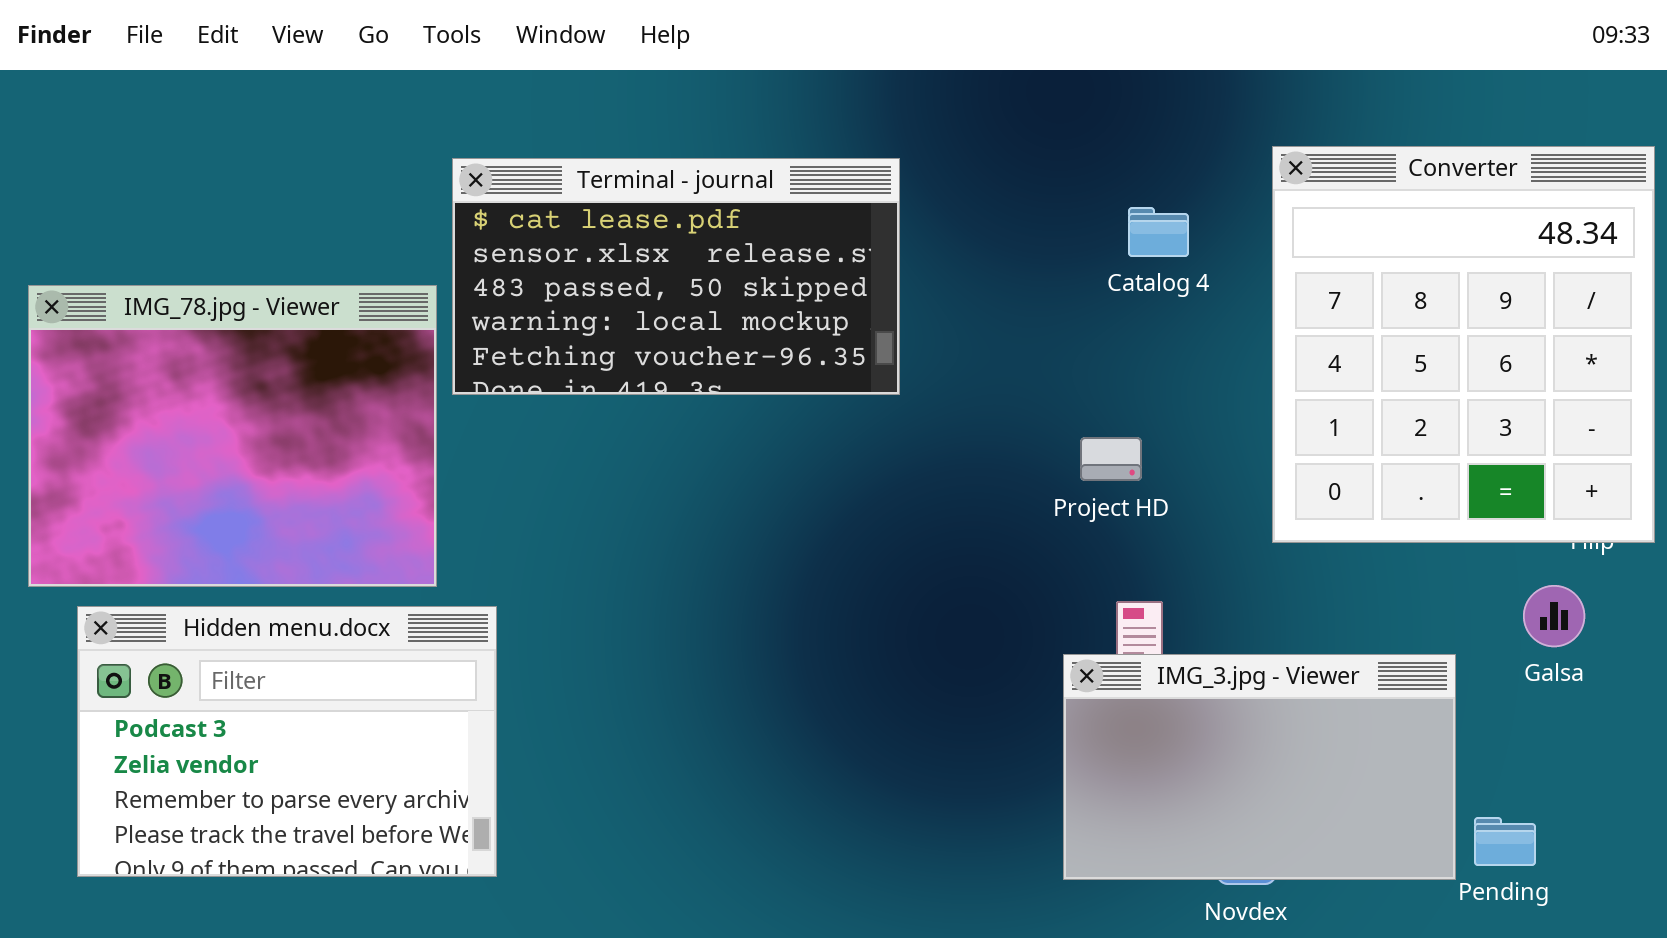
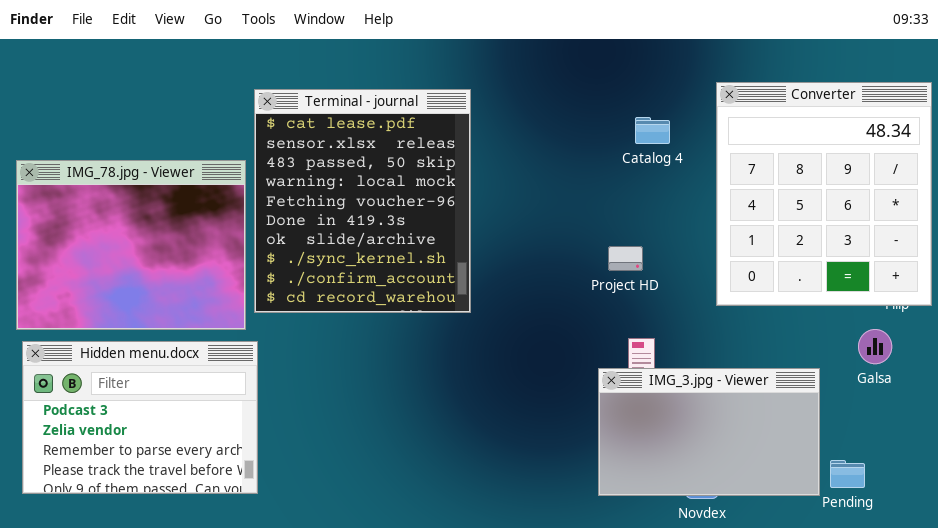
Terminal - journal: [452,158,900,395] -> [254,89,471,313], resized
Hidden menu.docx: [77,606,497,877] -> [22,341,258,494], moved

